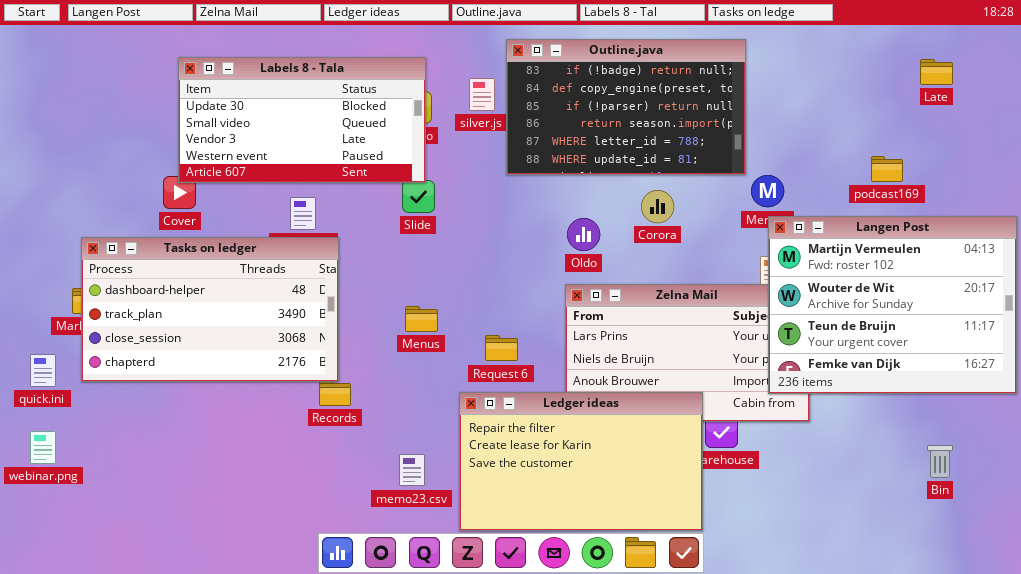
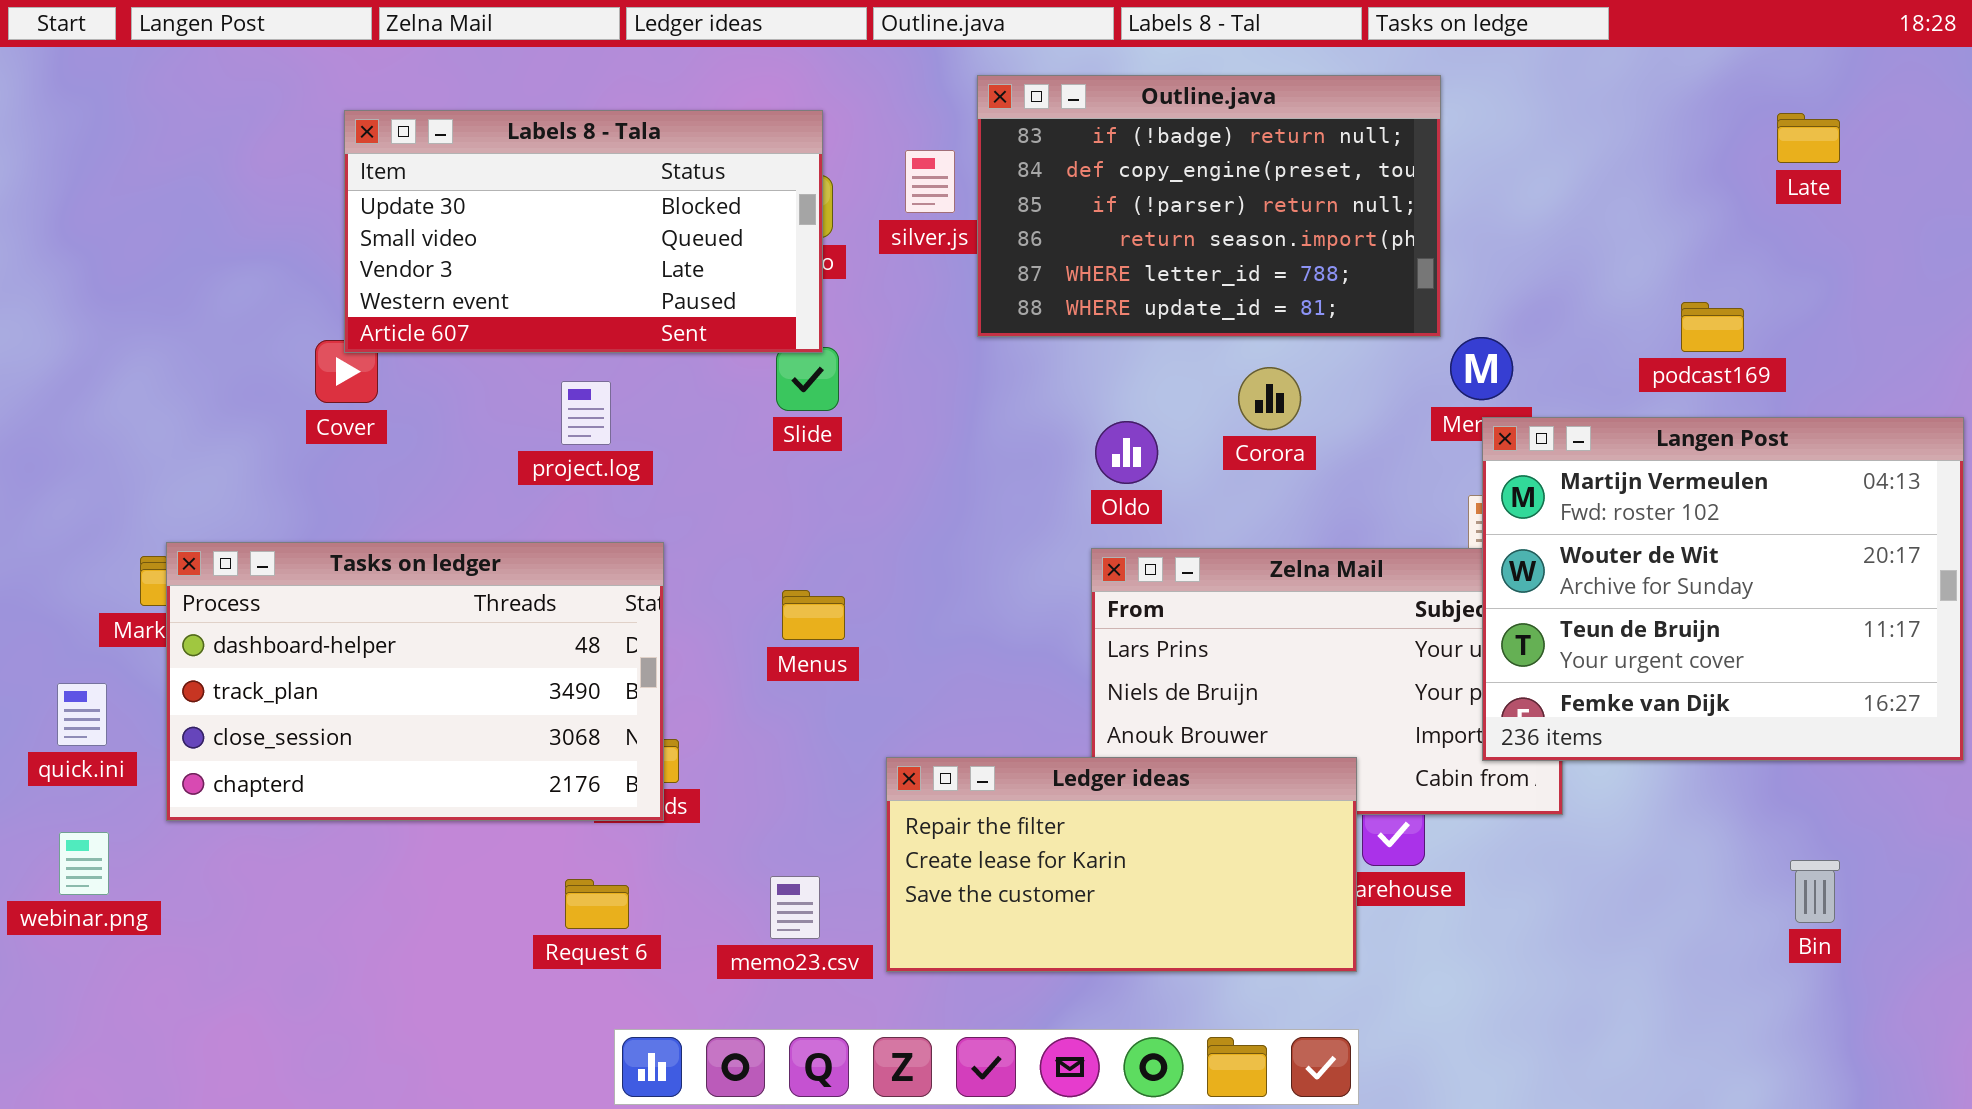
Tasks on ledger: [81,237,339,382] -> [166,542,664,821], moved
Request 6: [485,335,518,361] -> [565,879,629,929], moved
Ledger ideas: [459,392,703,531] -> [886,757,1357,972], resized

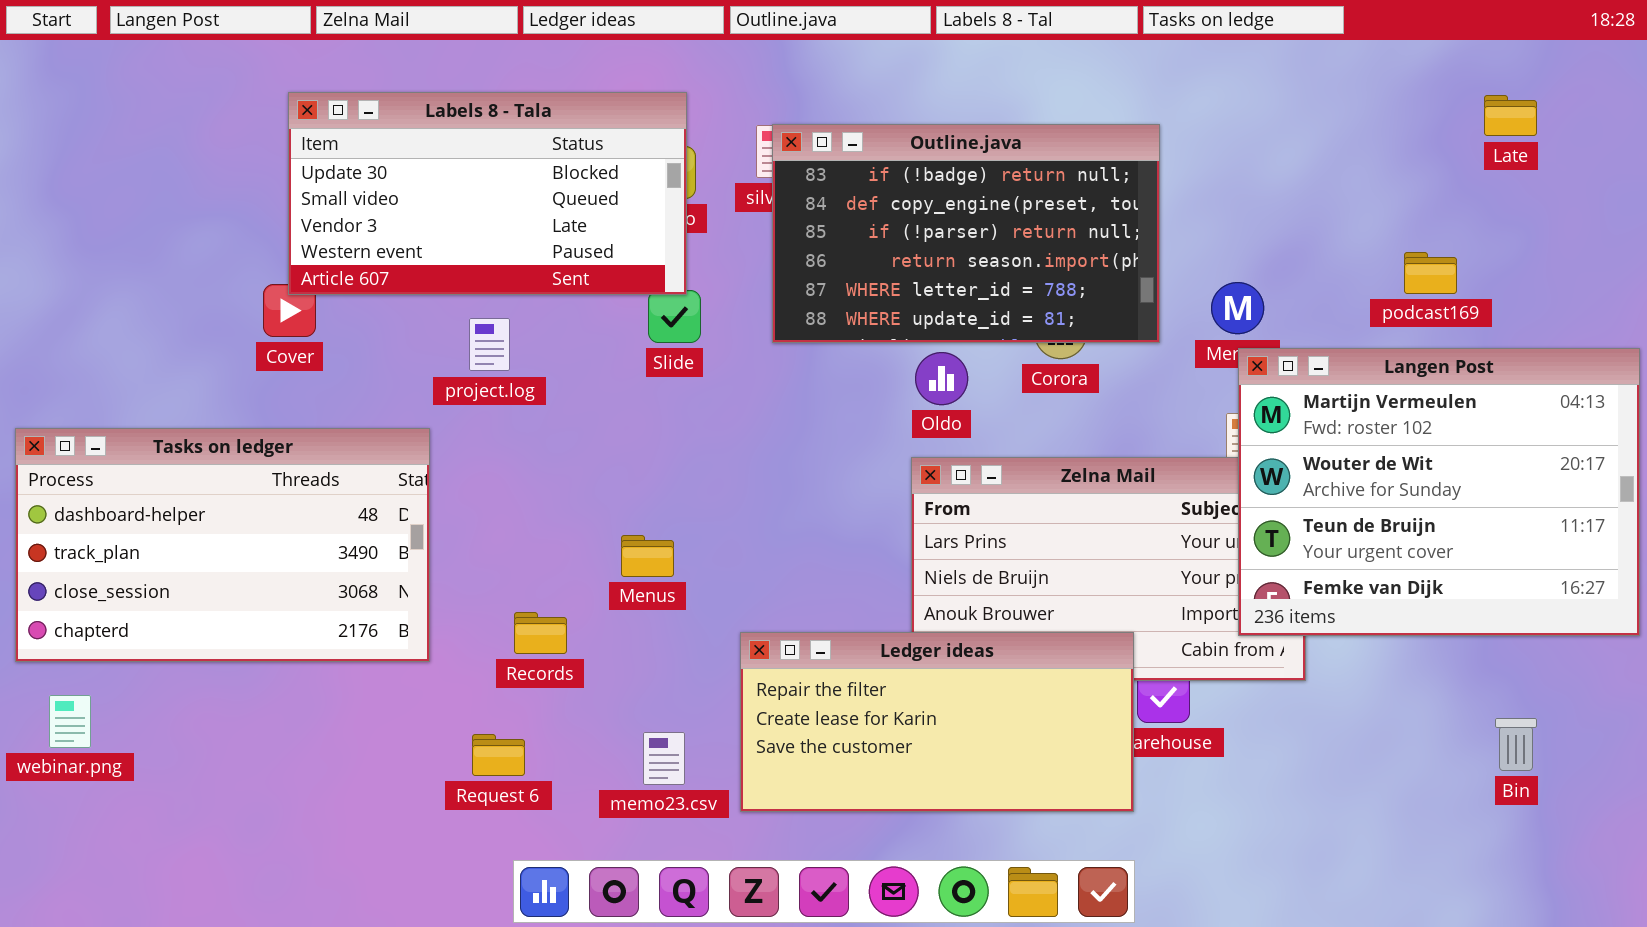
Outline.java: [977,75,1441,337] -> [772,124,1160,343], moved
Tasks on ledger: [166,542,664,821] -> [15,428,430,662], moved
Menus: [782,590,845,640] -> [621,535,674,577], moved

